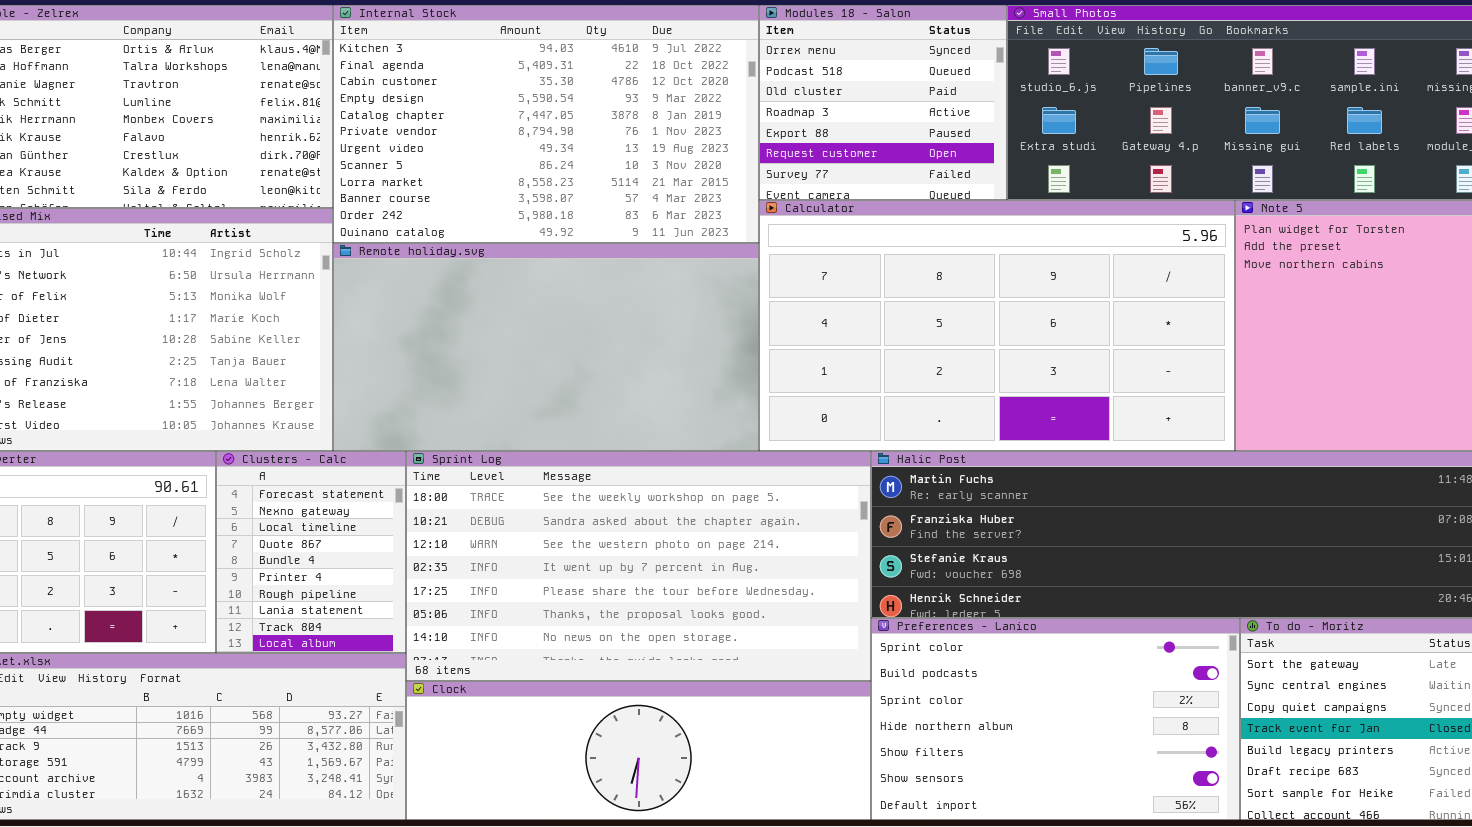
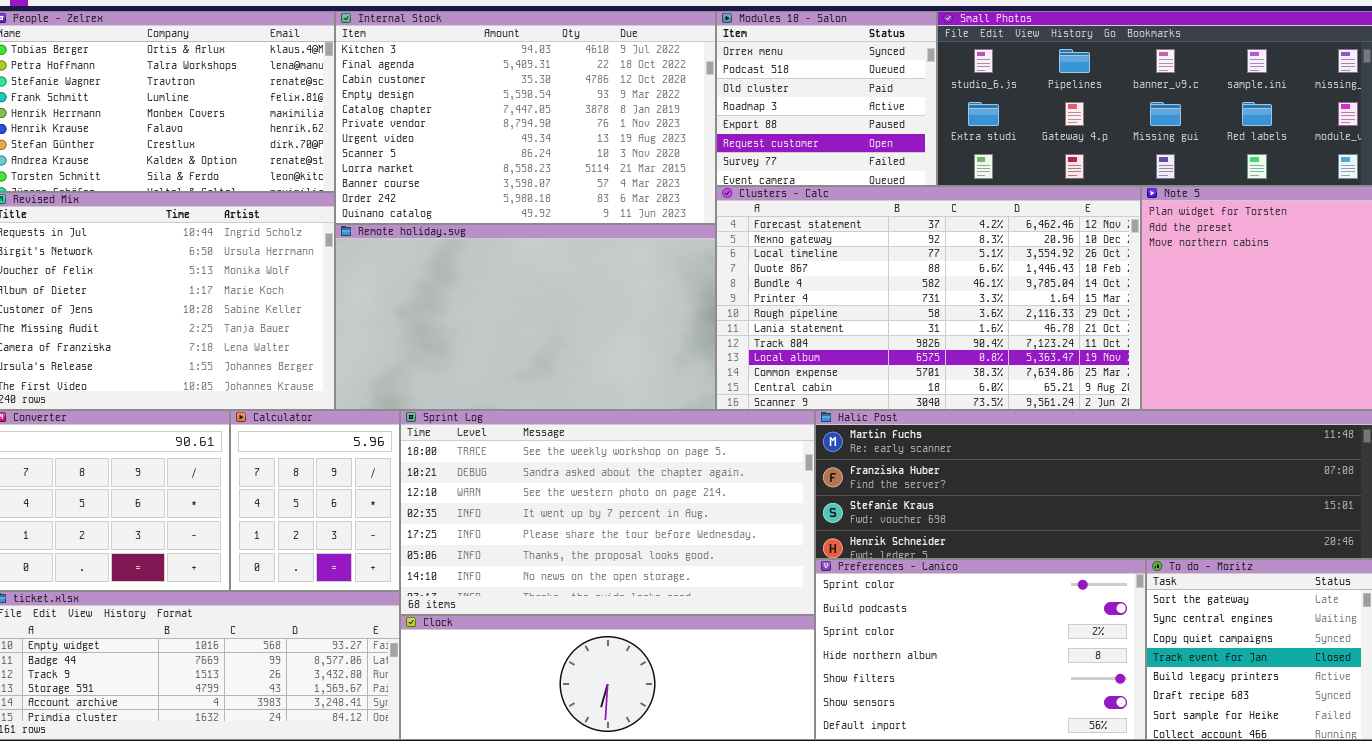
Calculator: [759,200,1235,451] -> [230,410,400,591], moved, resized
Clusters - Calc: [216,451,406,653] -> [716,186,1141,410], moved, resized

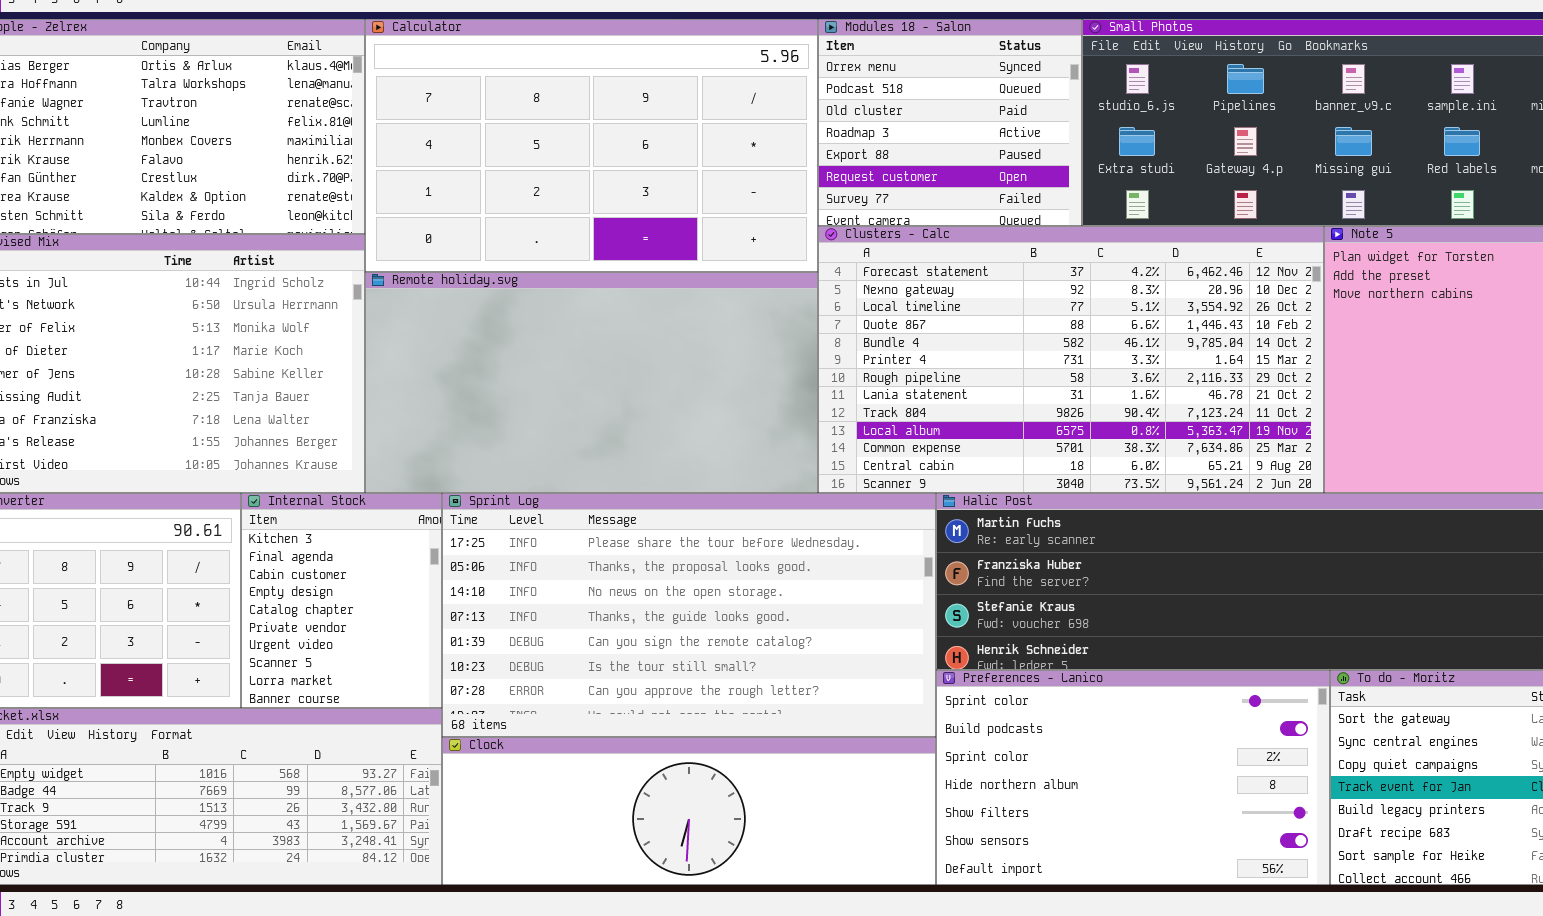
Internal Stock: [335,11,716,224] -> [241,493,442,708], moved, resized
Calculator: [230,410,400,591] -> [365,19,818,272], moved, resized
Sprint Log: [400,410,815,615] -> [442,493,936,737], scrolled down 4 rows

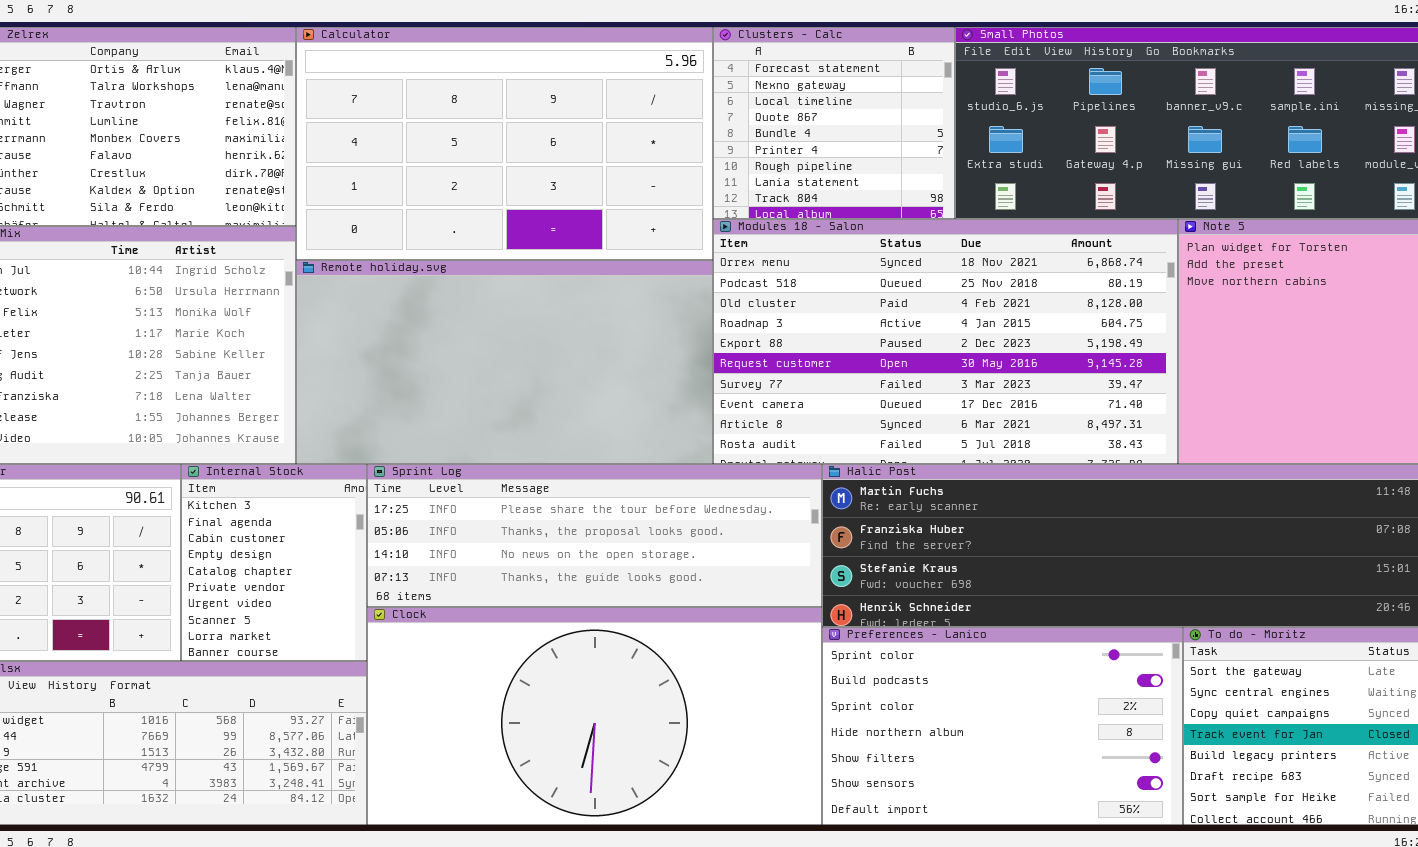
Modules 18 - Salon: [818,19,1082,226] -> [713,219,1178,464], moved, resized
Clusters - Calc: [818,226,1324,493] -> [713,27,955,219], moved, resized
Sprint Log: [442,493,936,737] -> [367,464,822,607], resized
Clock: [442,737,936,885] -> [367,607,822,825], resized

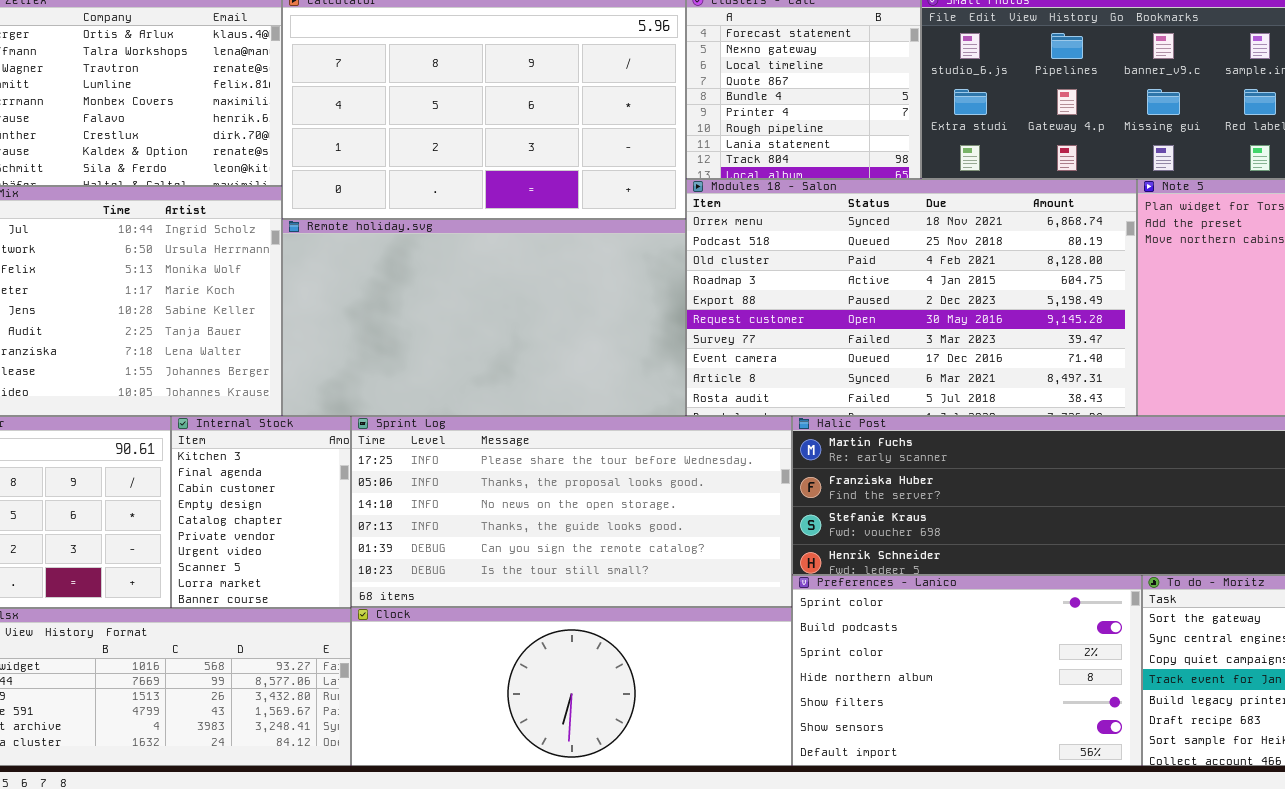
Sprint Log: [367,464,822,607] -> [351,416,792,607], resized
Clock: [367,607,822,825] -> [351,607,792,766], resized

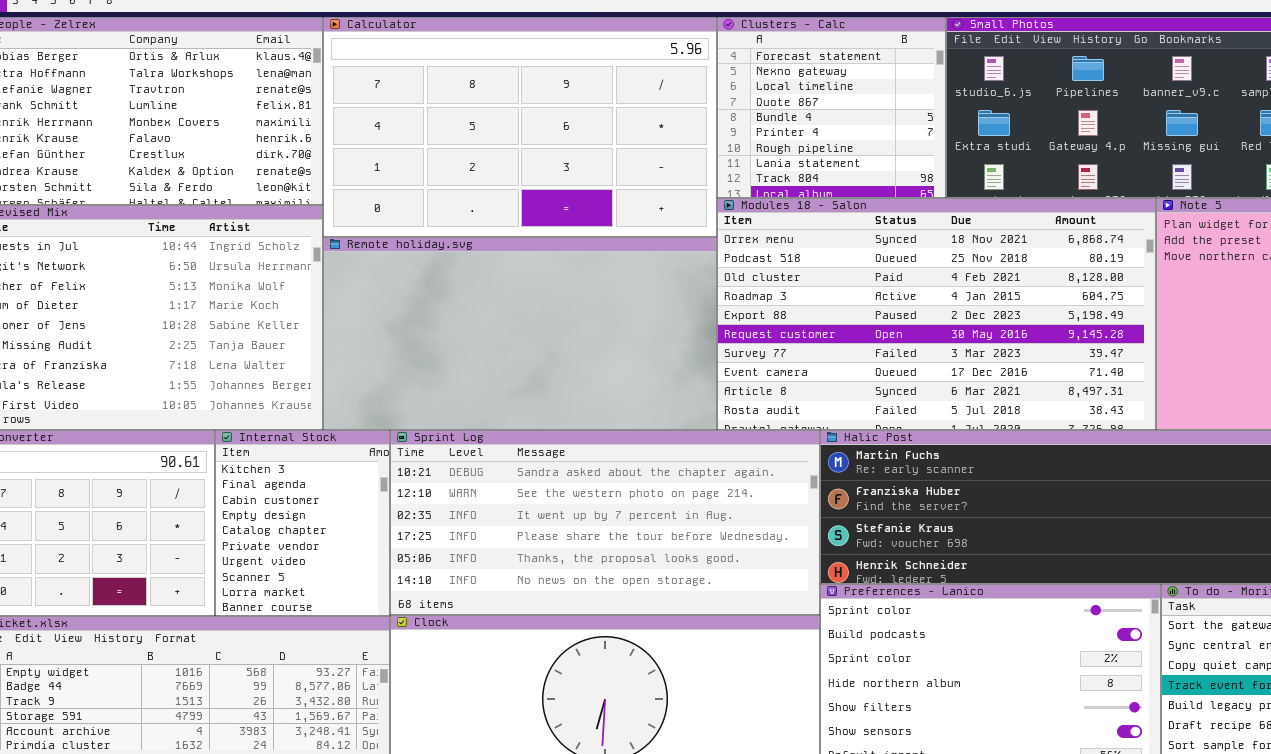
Sprint Log: [351,416,792,607] -> [390,430,820,615], scrolled up 3 rows

